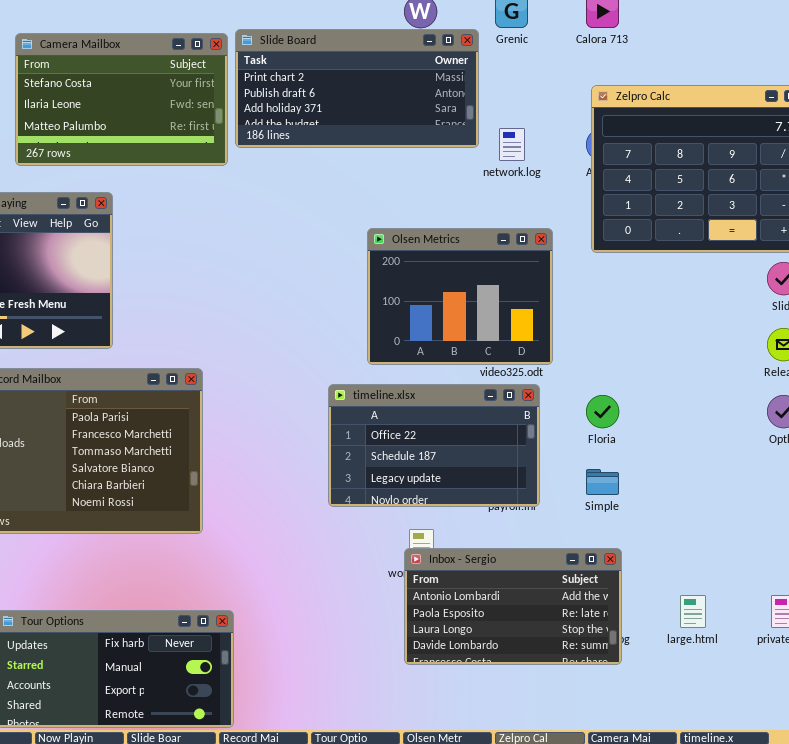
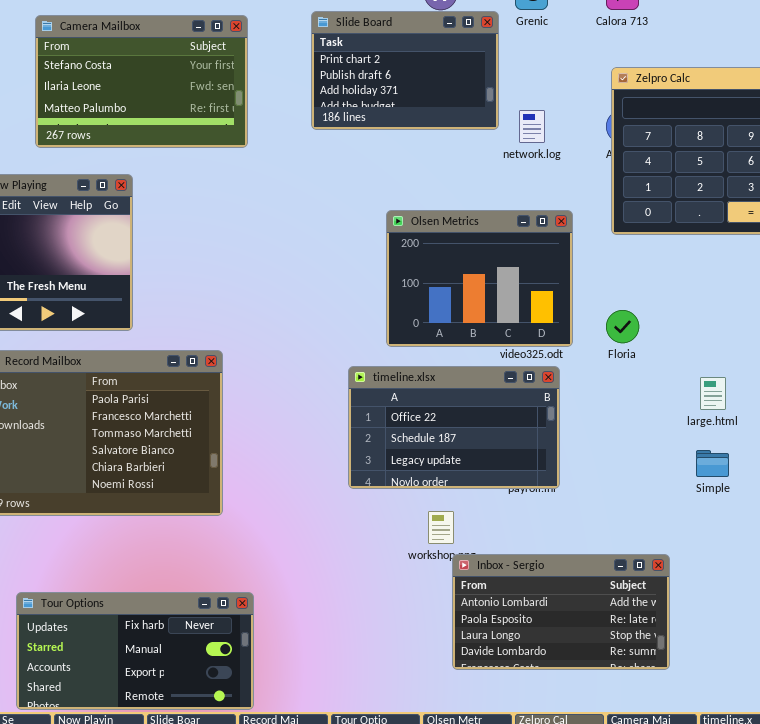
Slide Board: [235,29,479,148] -> [311,11,499,130], resized
Floria: [586,395,619,428] -> [606,310,639,343], moved
Simple: [586,469,619,495] -> [696,450,729,477], moved
Inbox - Sergio: [404,548,622,665] -> [452,554,670,670], moved
large.html: [680,595,706,628] -> [700,377,726,410], moved

